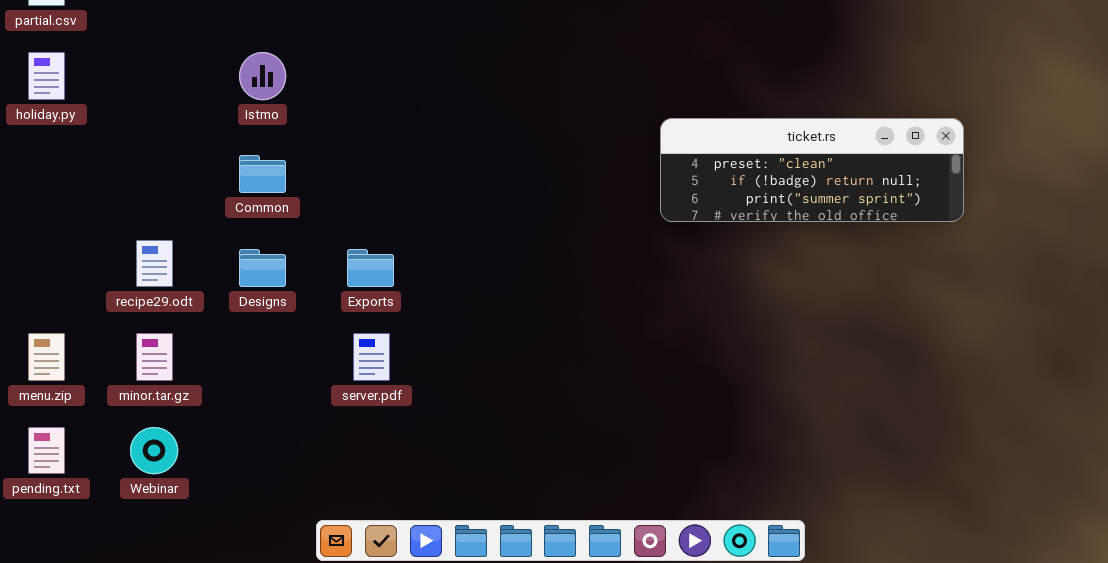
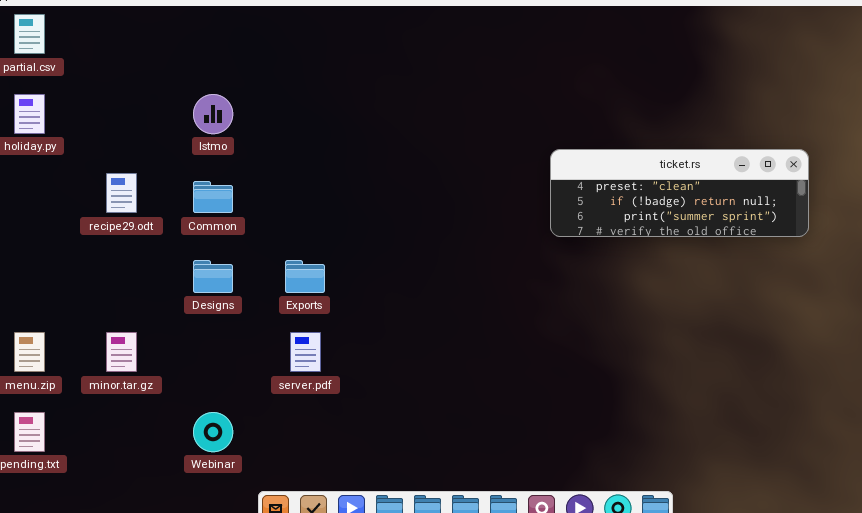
recipe29.odt: [136,240,173,287] -> [106,173,137,213], moved
Webinar: [130,427,178,474] -> [193,412,233,452], moved

